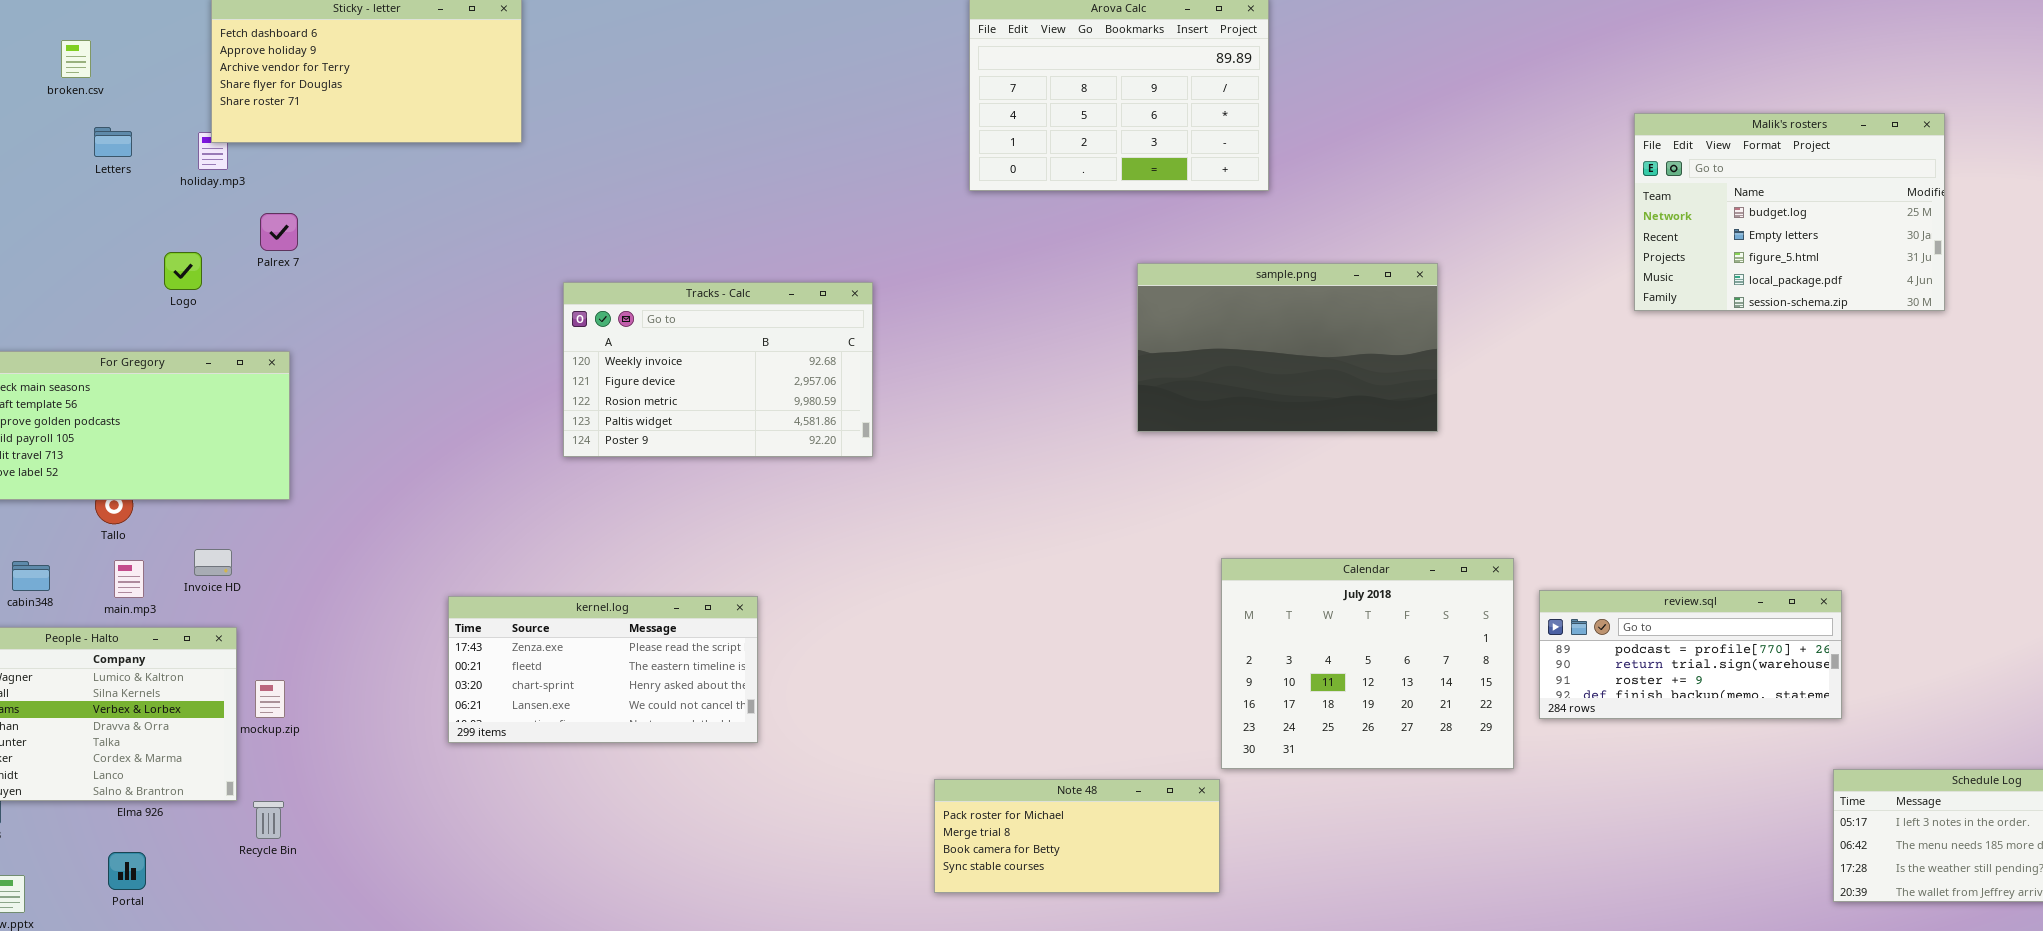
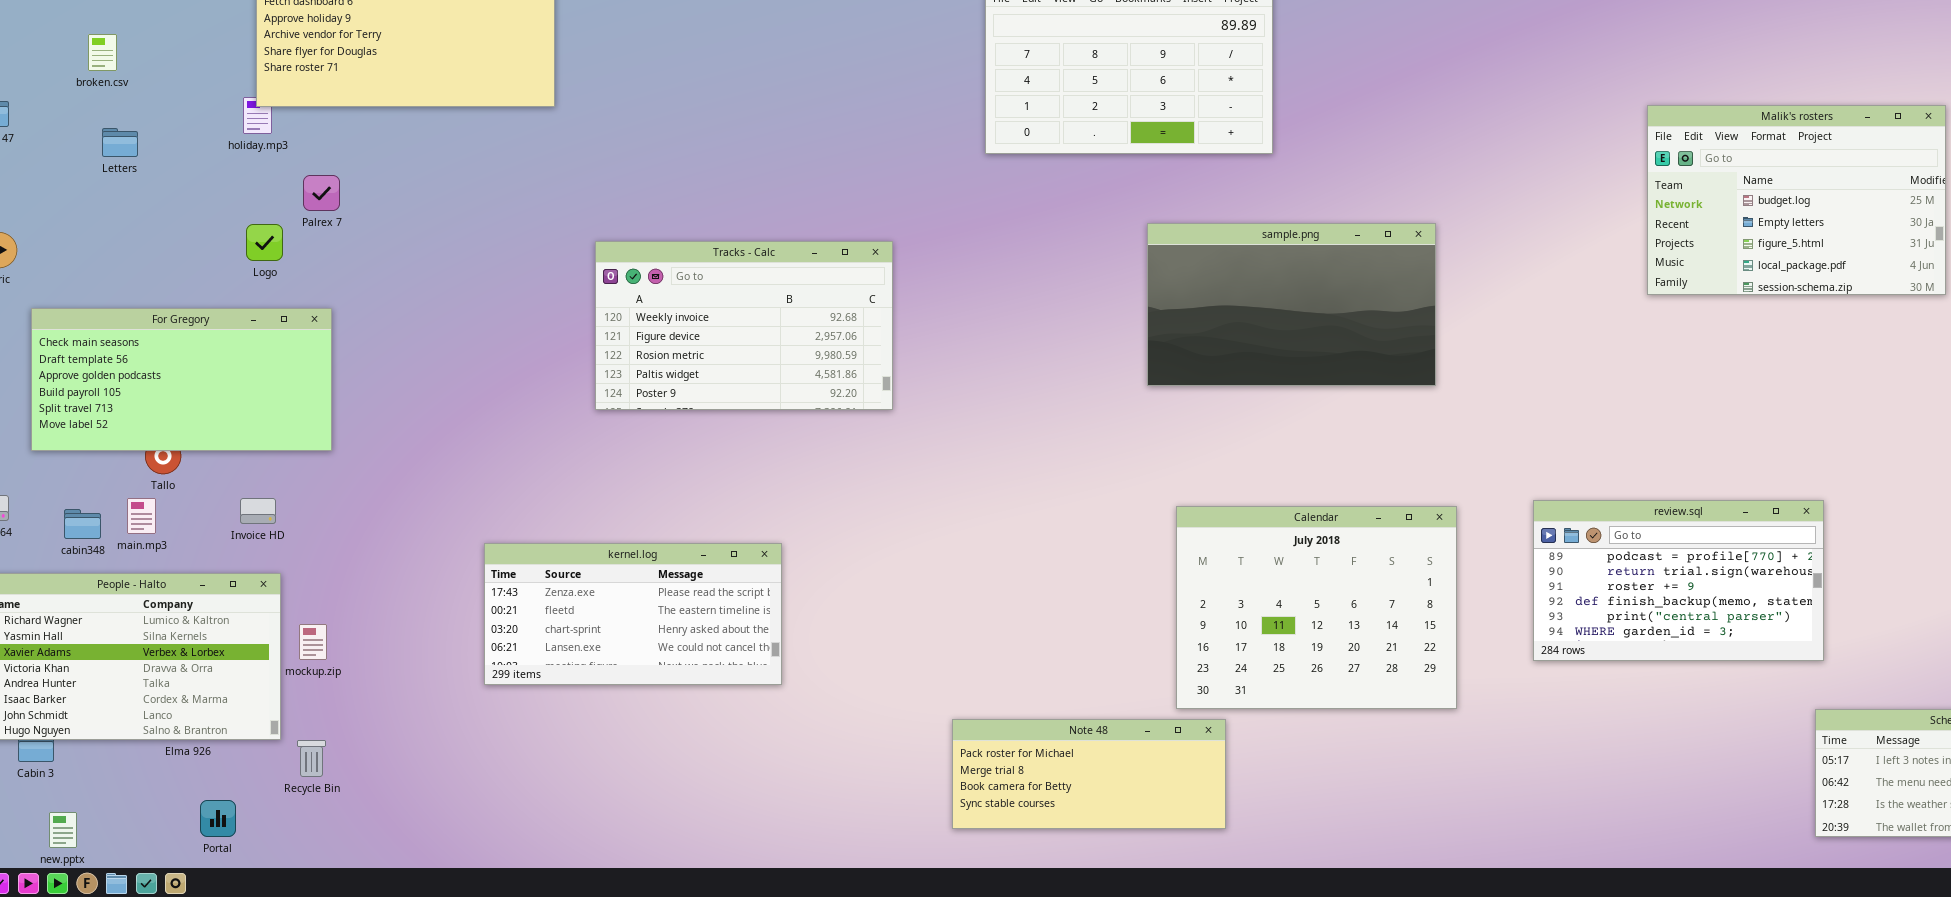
broken.csv: [61,40,91,78] -> [88,34,117,71], moved
Malik's rosters: [1634,113,1945,311] -> [1647,105,1946,295], moved
Letters: [94,127,132,157] -> [102,128,138,157], moved
Logo: [164,252,202,290] -> [246,224,283,261], moved
Calendar: [1221,558,1514,769] -> [1176,506,1457,709], moved
main.mp3: [114,560,144,598] -> [127,498,156,534], moved
review.sql: [1539,590,1842,719] -> [1533,500,1824,661], resized
Portal: [108,852,146,890] -> [200,800,236,837], moved

